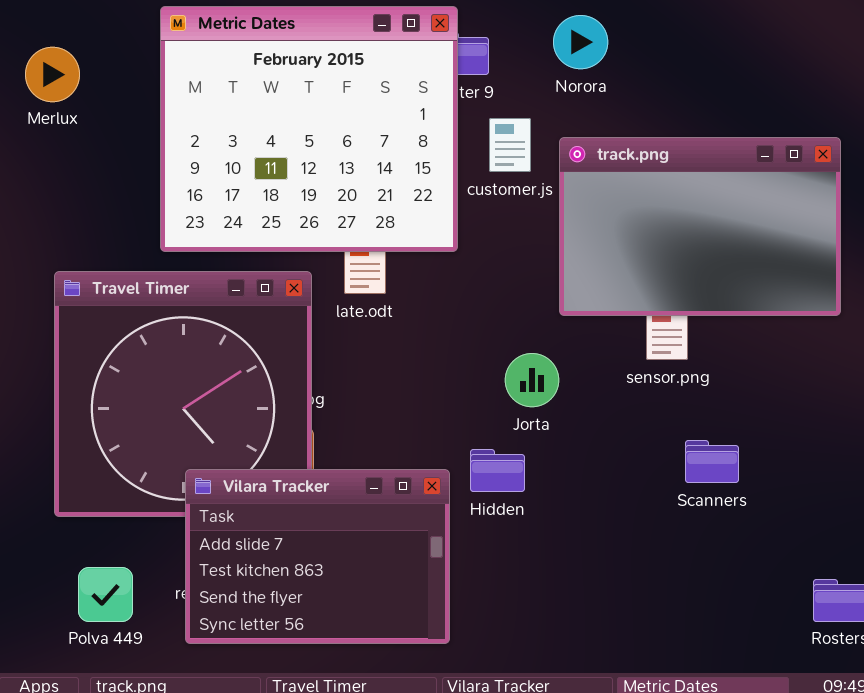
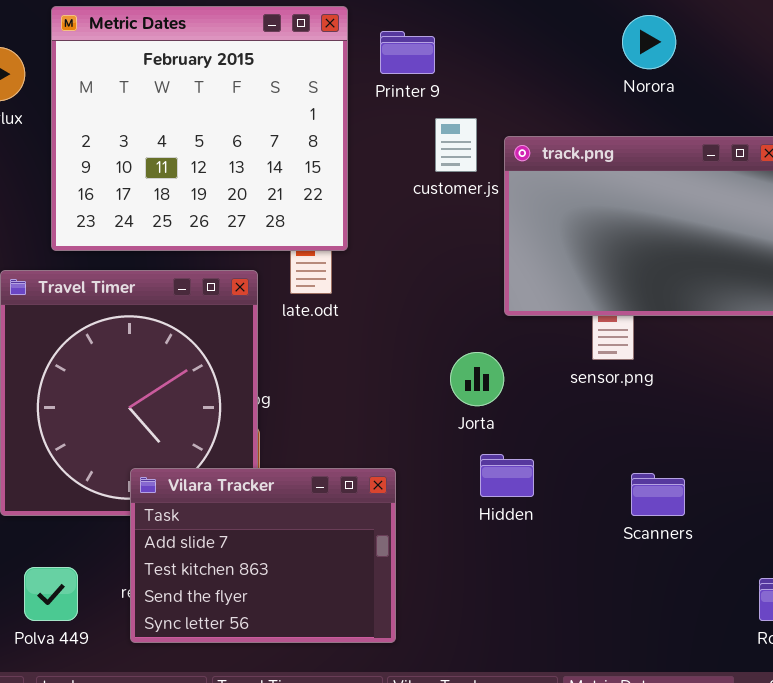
Metric Dates: [160,6,458,252] -> [51,6,348,251], moved
Norora: [553,15,608,69] -> [622,15,676,69], moved
Scanners: [685,440,739,483] -> [631,473,685,516], moved
Hidden: [470,449,525,492] -> [480,454,534,497], moved

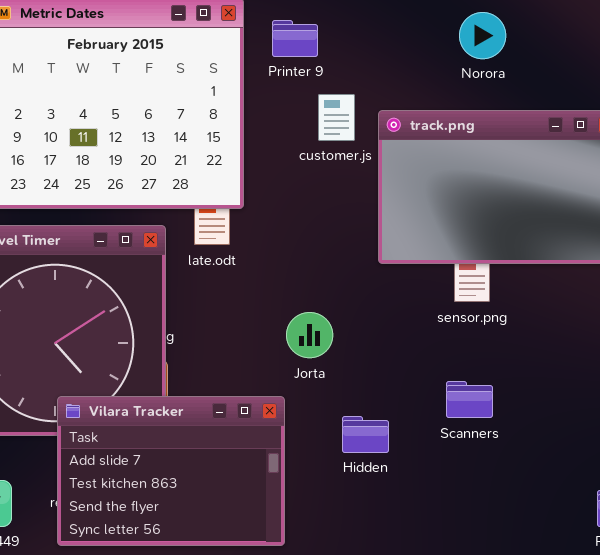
Norora: [622,15,676,69] -> [459,12,506,59], moved
Jorta: [450,352,504,406] -> [286,312,333,358], moved
Hidden: [480,454,534,497] -> [342,416,389,453], moved
Scanners: [631,473,685,516] -> [446,381,493,418], moved

